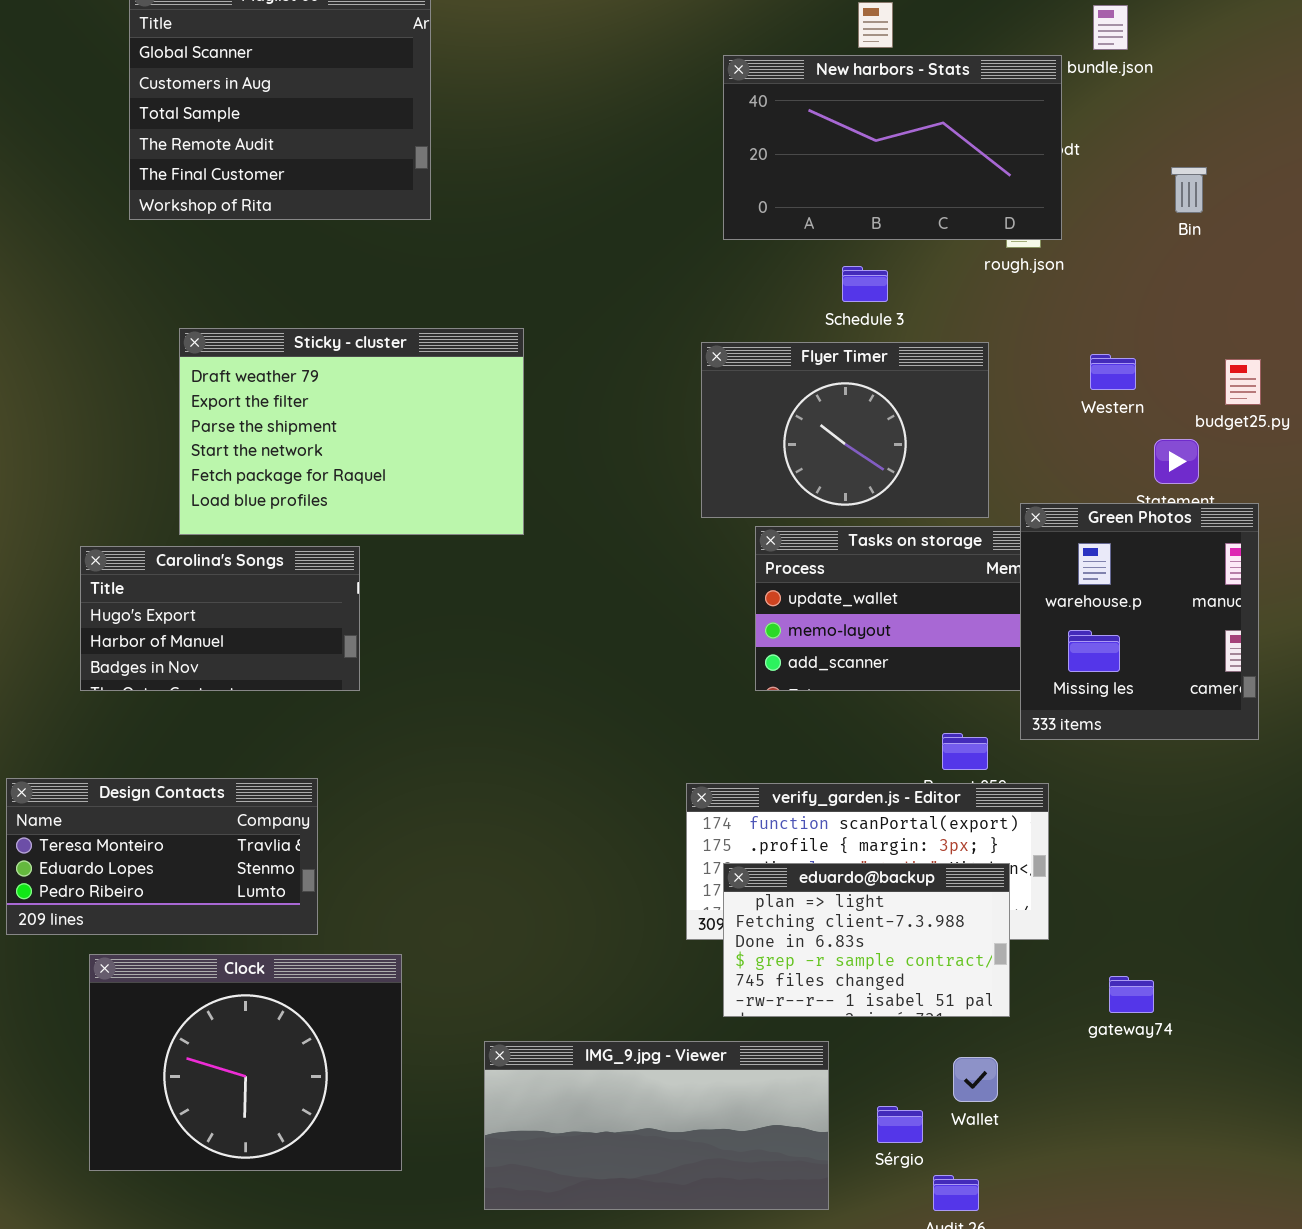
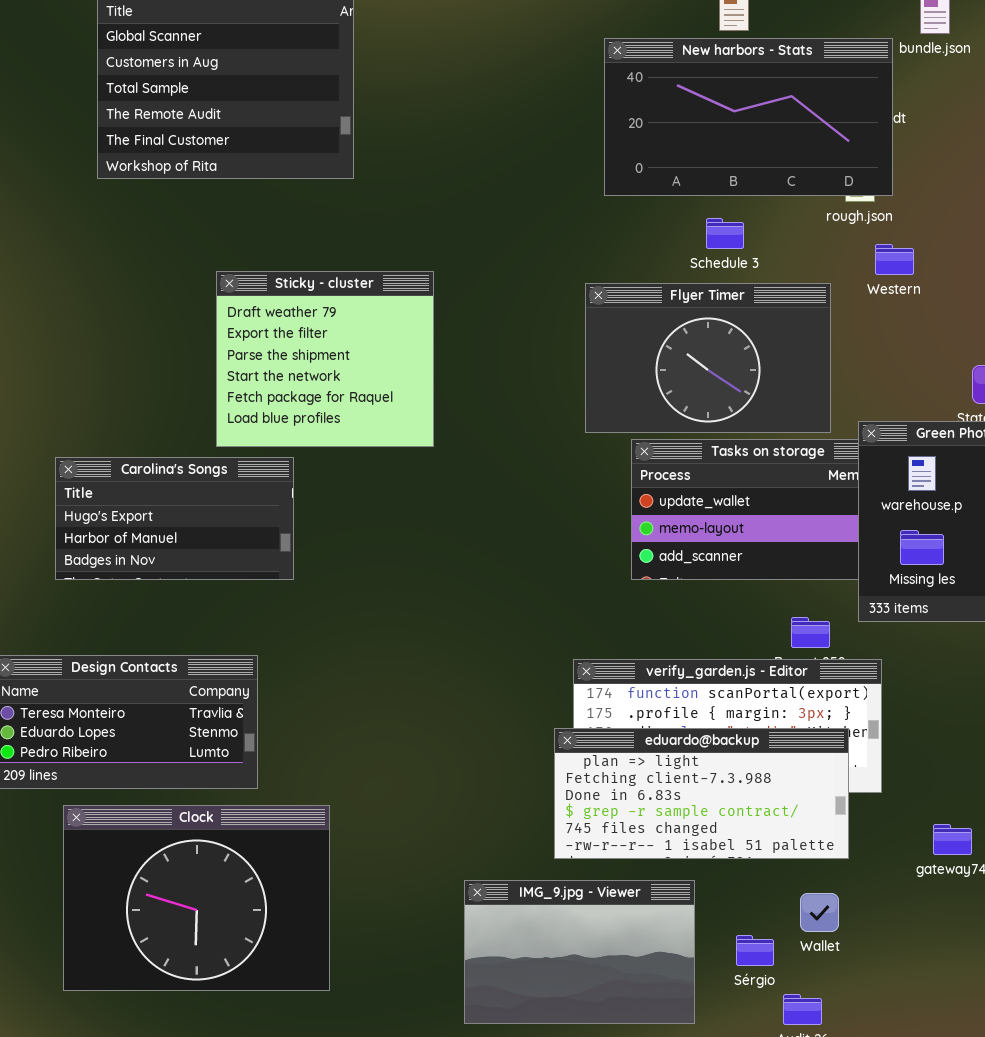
Sticky - cluster: [179,328,524,535] -> [216,271,434,447], resized
Western: [1090,354,1136,390] -> [875,244,914,275], moved
eduardo@backup: [723,863,1010,1017] -> [554,728,849,859], resized
IMG_9.jpg - Viewer: [484,1041,829,1210] -> [464,880,695,1024], resized

